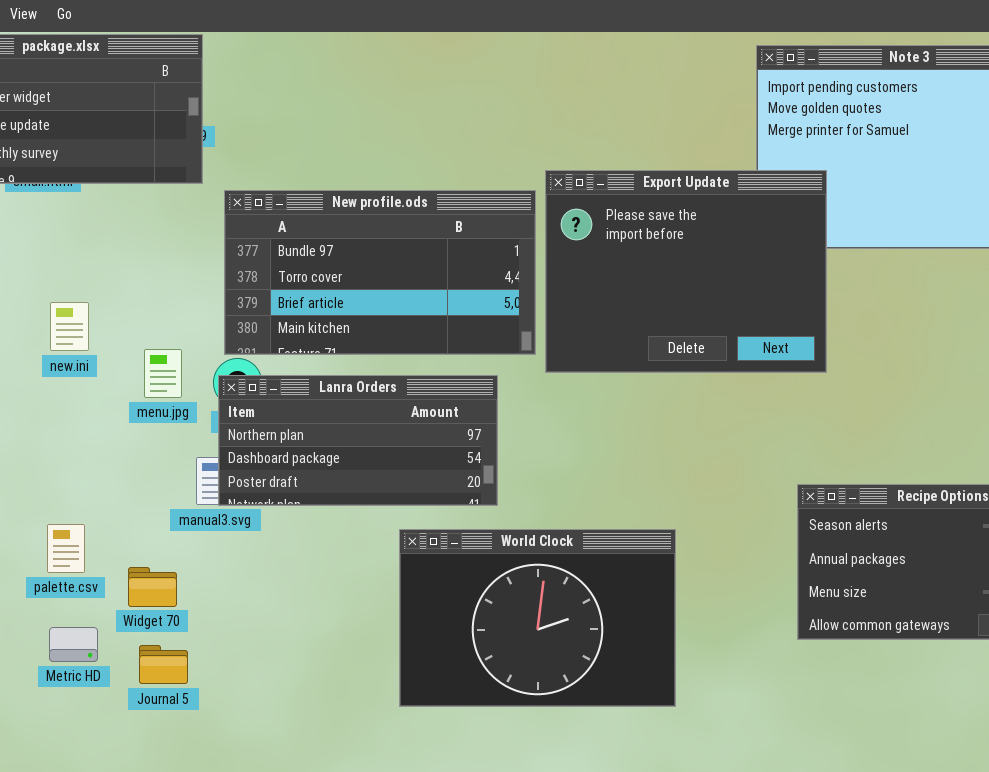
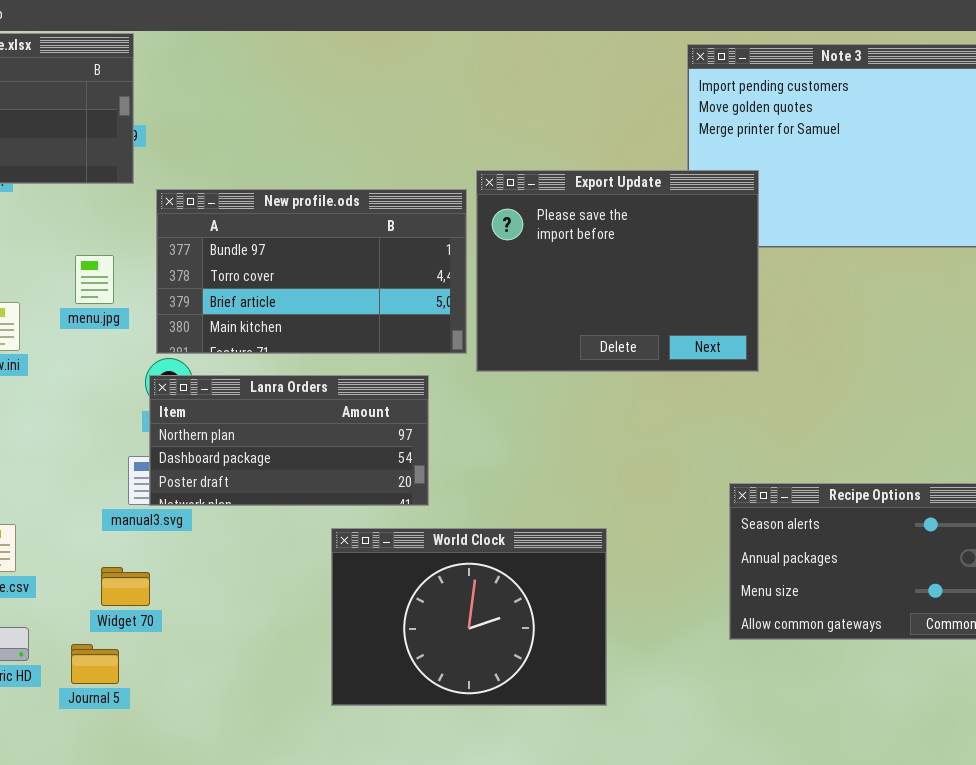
menu.jpg: [144,349,182,398] -> [75,255,114,304], moved
Widget 70: [128,567,177,607] -> [101,567,150,606], moved

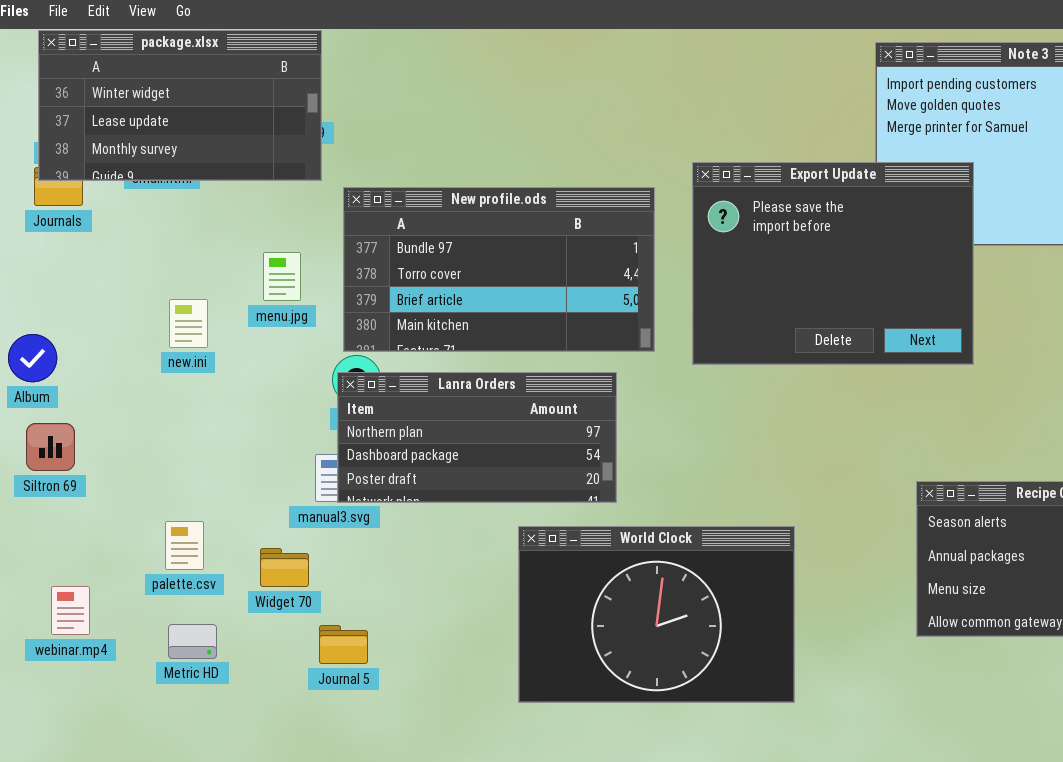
Export Update: [476,170,759,372] -> [692,162,974,365], moved
Widget 70: [101,567,150,606] -> [260,548,309,587], moved
Journal 5: [71,644,119,684] -> [319,625,368,664], moved

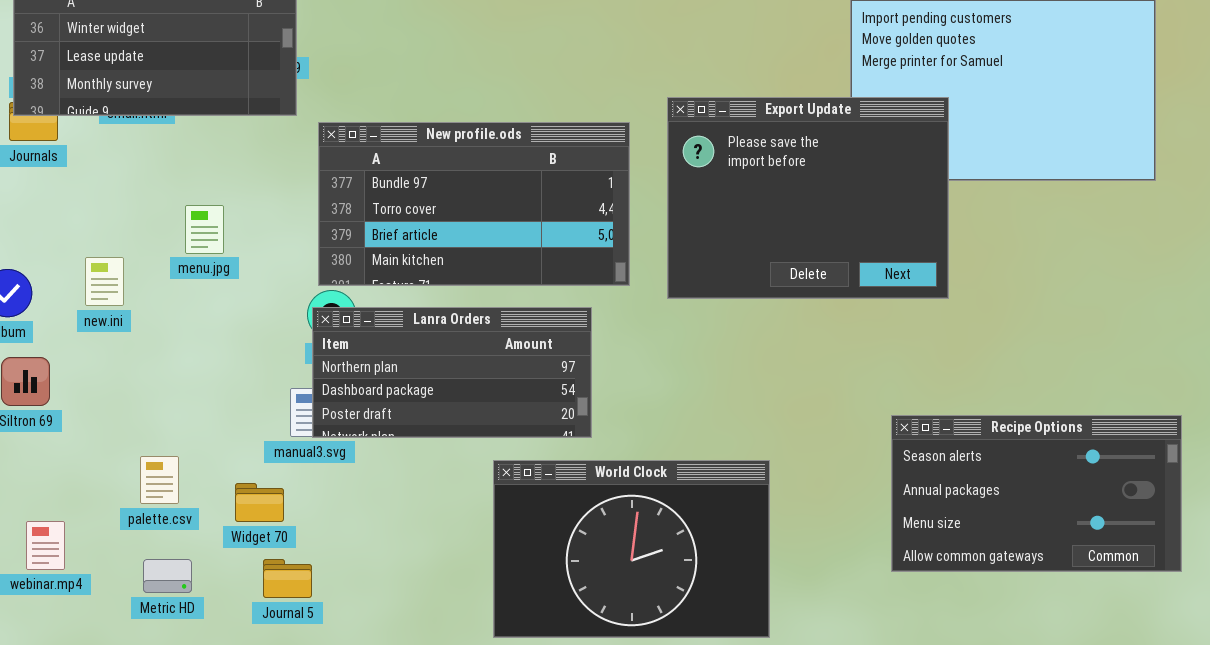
menu.jpg: [263,252,301,301] -> [185,205,224,254], moved
new.ini: [169,299,208,348] -> [85,257,124,306], moved
Journal 5: [319,625,368,664] -> [263,559,312,598], moved

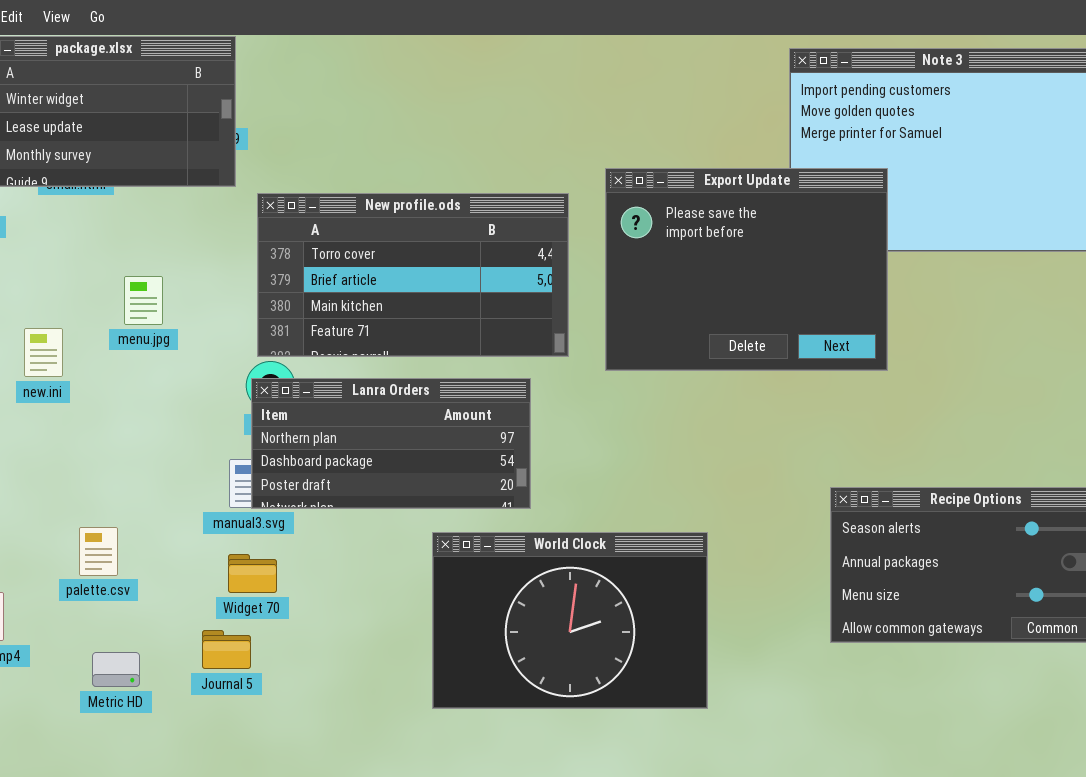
New profile.ods: [318,122,630,286] -> [257,193,569,357], scrolled down 1 row
Widget 70: [235,483,284,522] -> [228,554,277,593], moved
Metric HD: [143,559,192,593] -> [92,652,140,687], moved

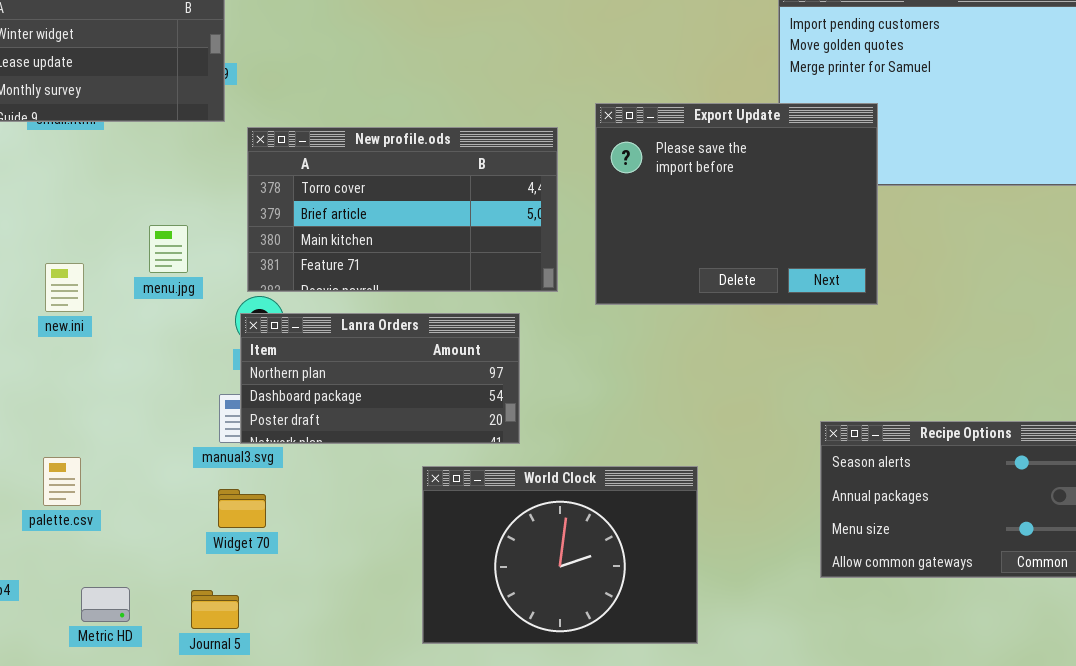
menu.jpg: [124,276,163,325] -> [149,225,188,273], moved
new.ini: [24,328,63,377] -> [45,263,84,312], moved
palette.csv: [79,527,118,576] -> [43,457,81,506], moved
Journal 5: [202,630,251,669] -> [191,590,239,629], moved

